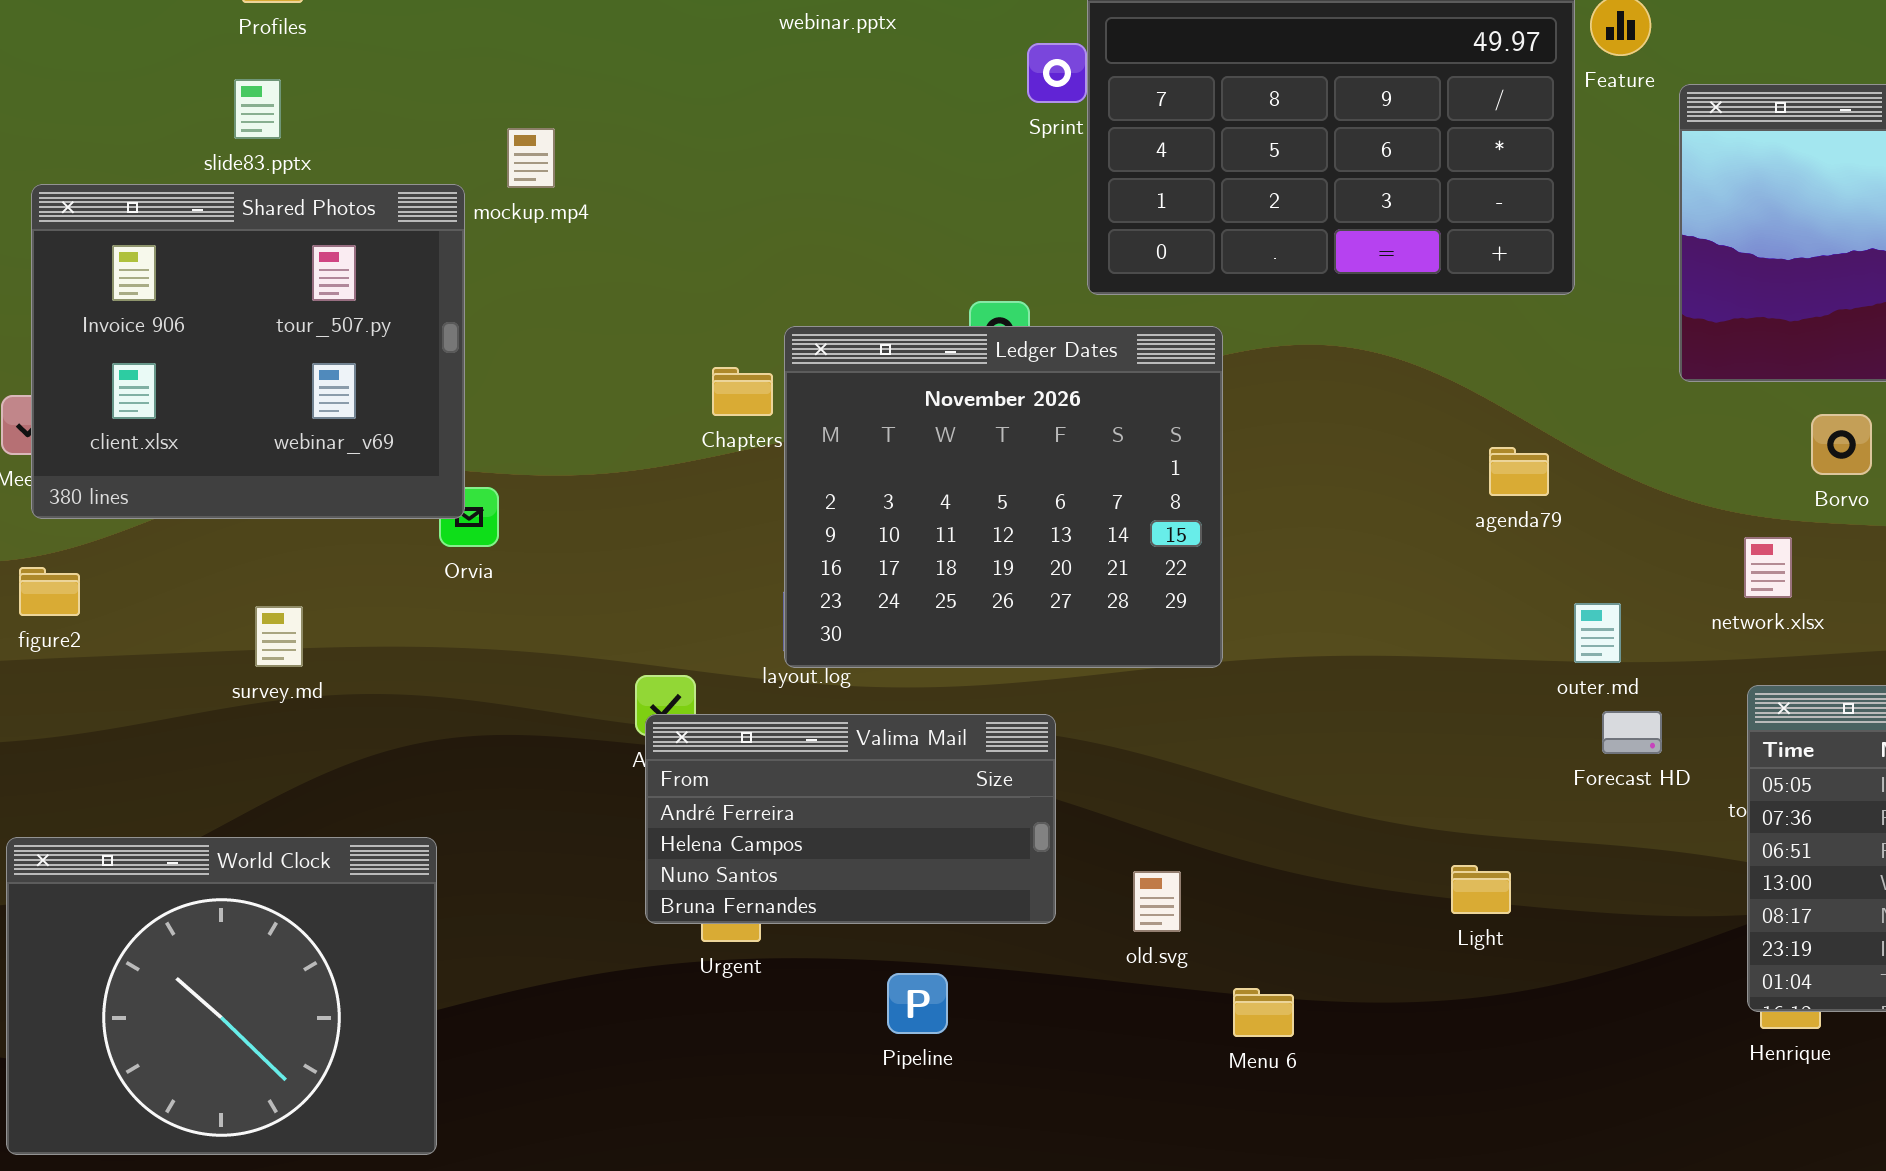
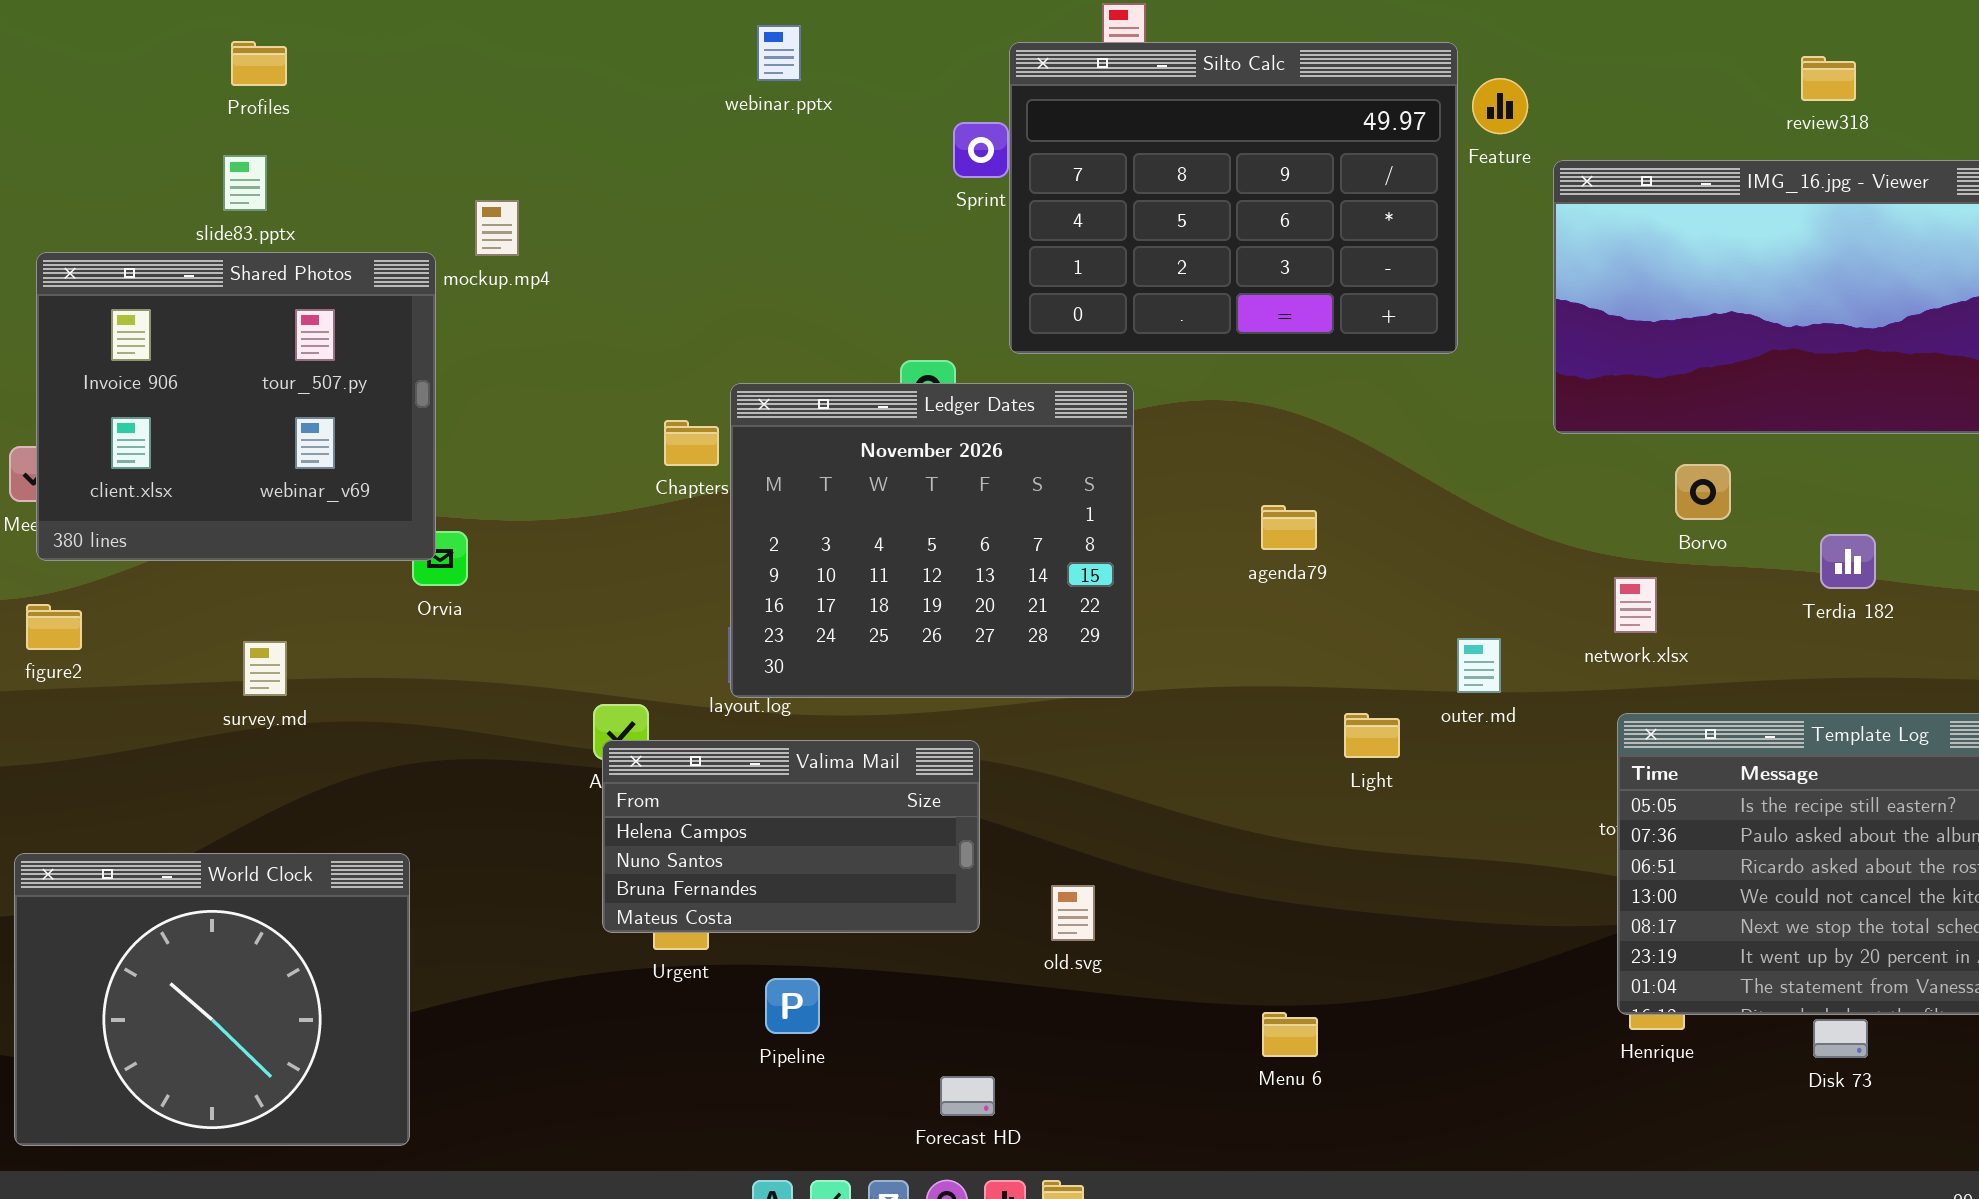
agenda79: [1489,447,1549,496] -> [1261,505,1317,550], moved
Forecast HD: [1602,711,1662,754] -> [940,1076,995,1116], moved
Valima Mail: [645,714,1056,924] -> [602,740,980,933], scrolled down 1 row
Light: [1451,865,1511,914] -> [1344,713,1400,758], moved
Pipeline: [887,973,948,1034] -> [765,978,820,1034], moved
Menu 6: [1233,988,1294,1037] -> [1262,1012,1318,1057], moved

